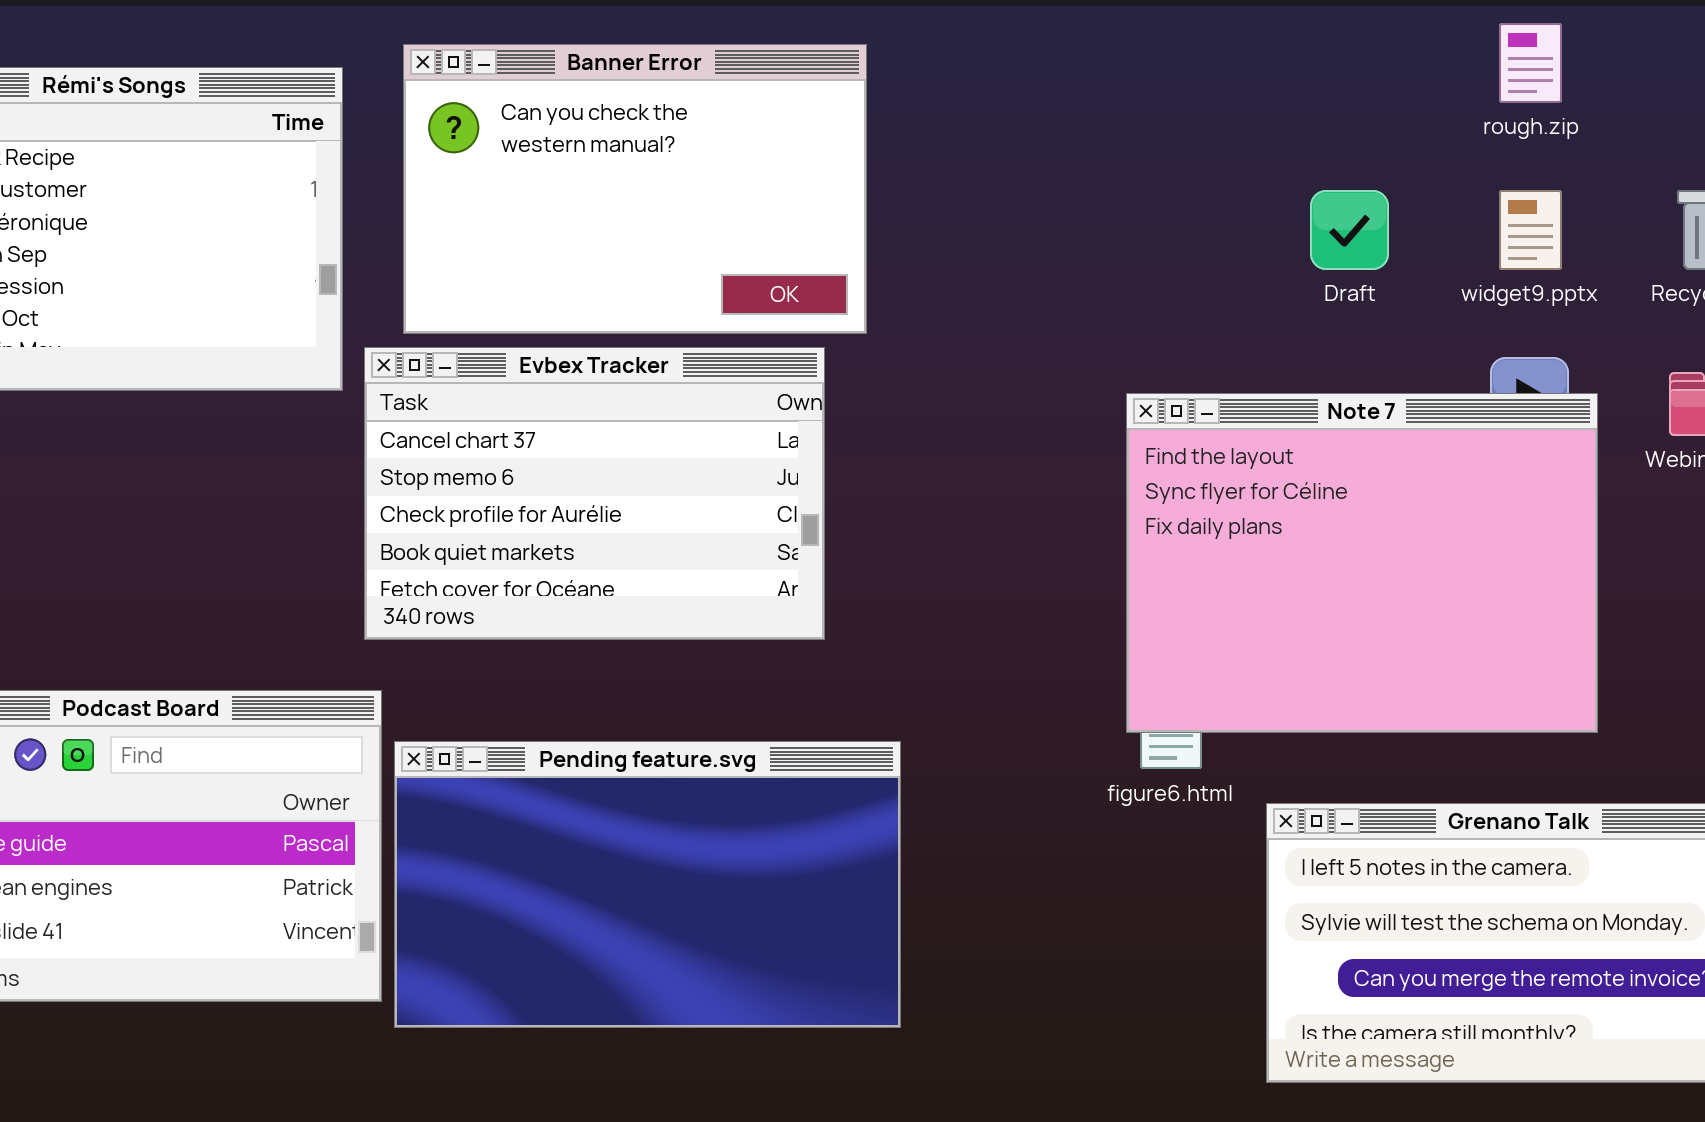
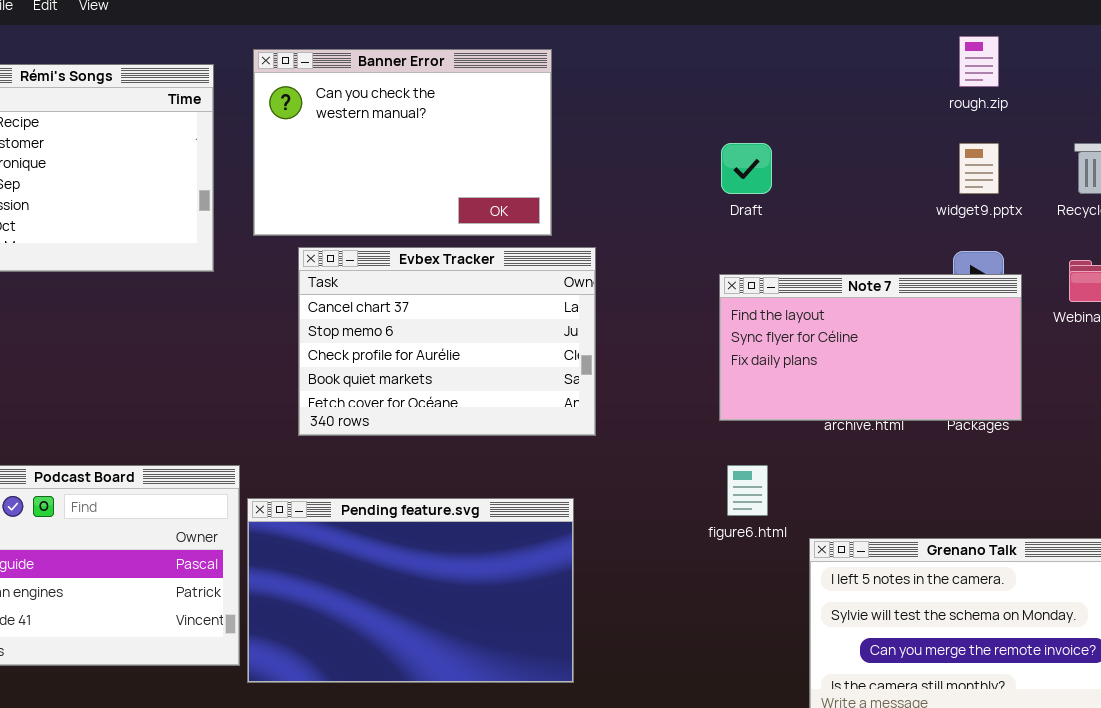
Draft: [1310,190,1389,270] -> [721,143,772,194], moved
Evbex Tracker: [364,347,825,640] -> [298,247,596,436], moved
Note 7: [1126,393,1598,733] -> [719,274,1022,421], resized

